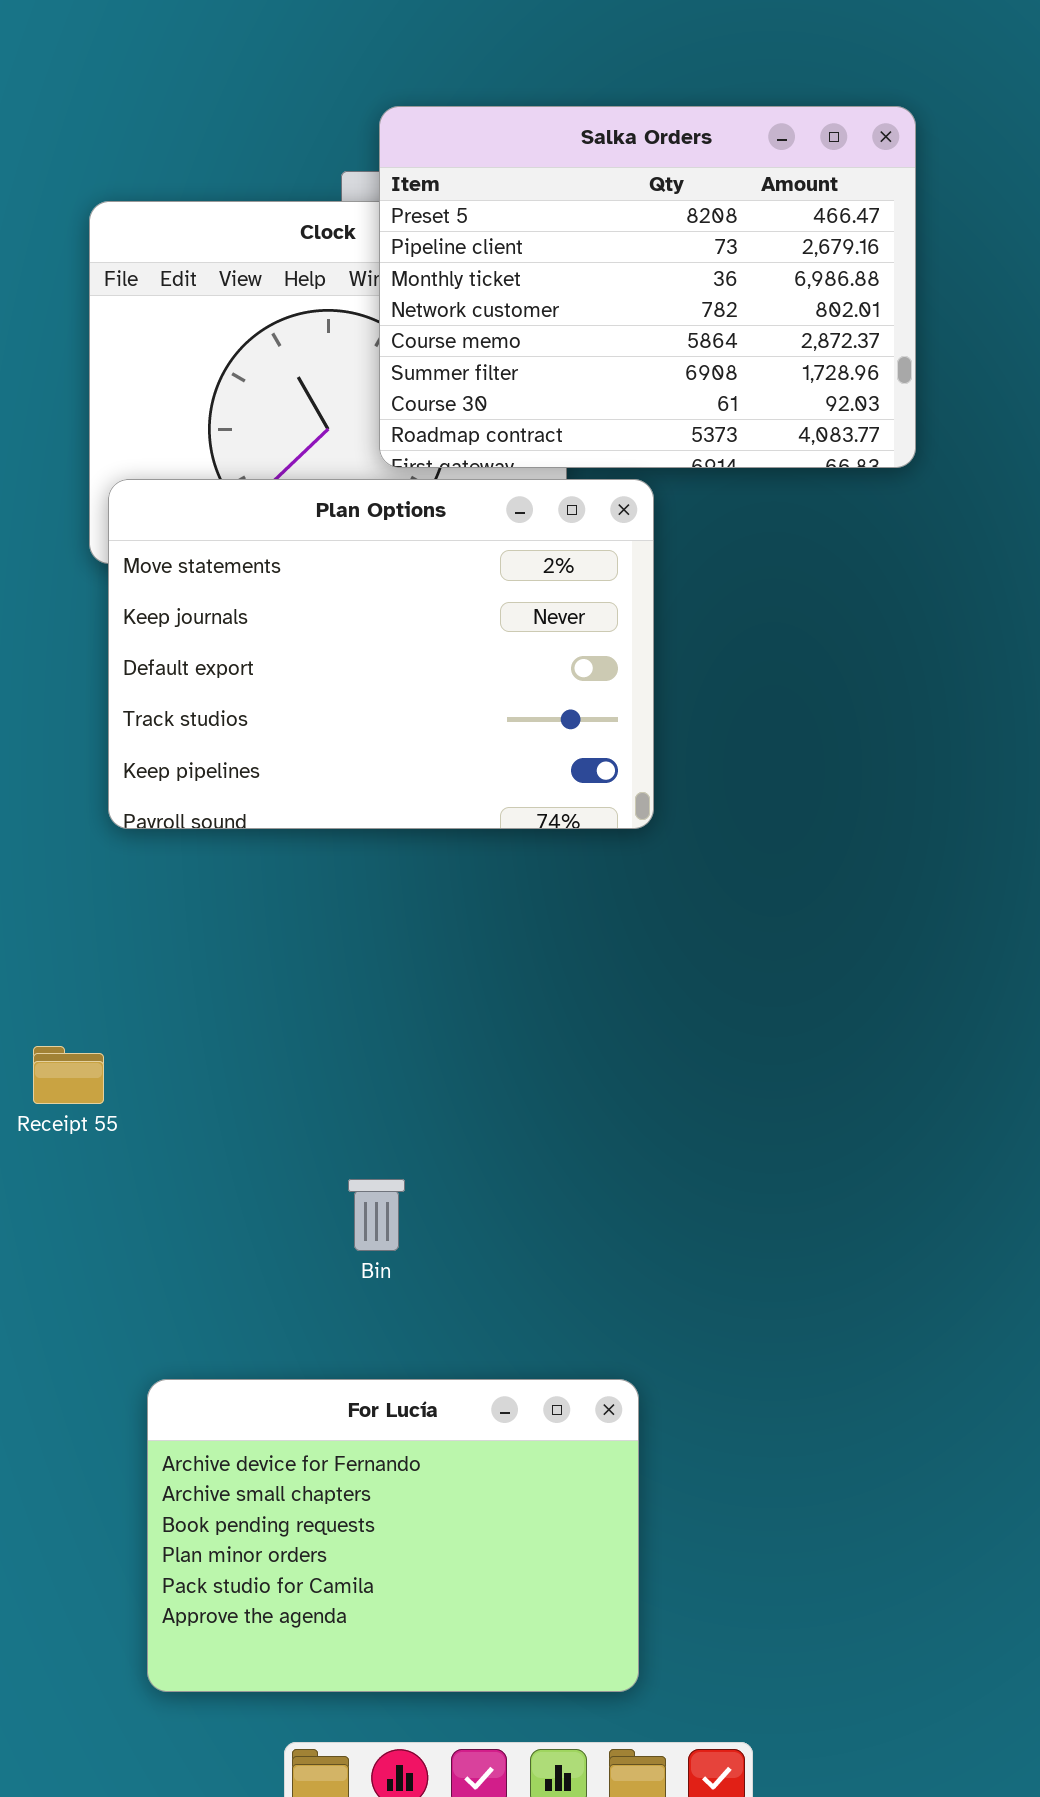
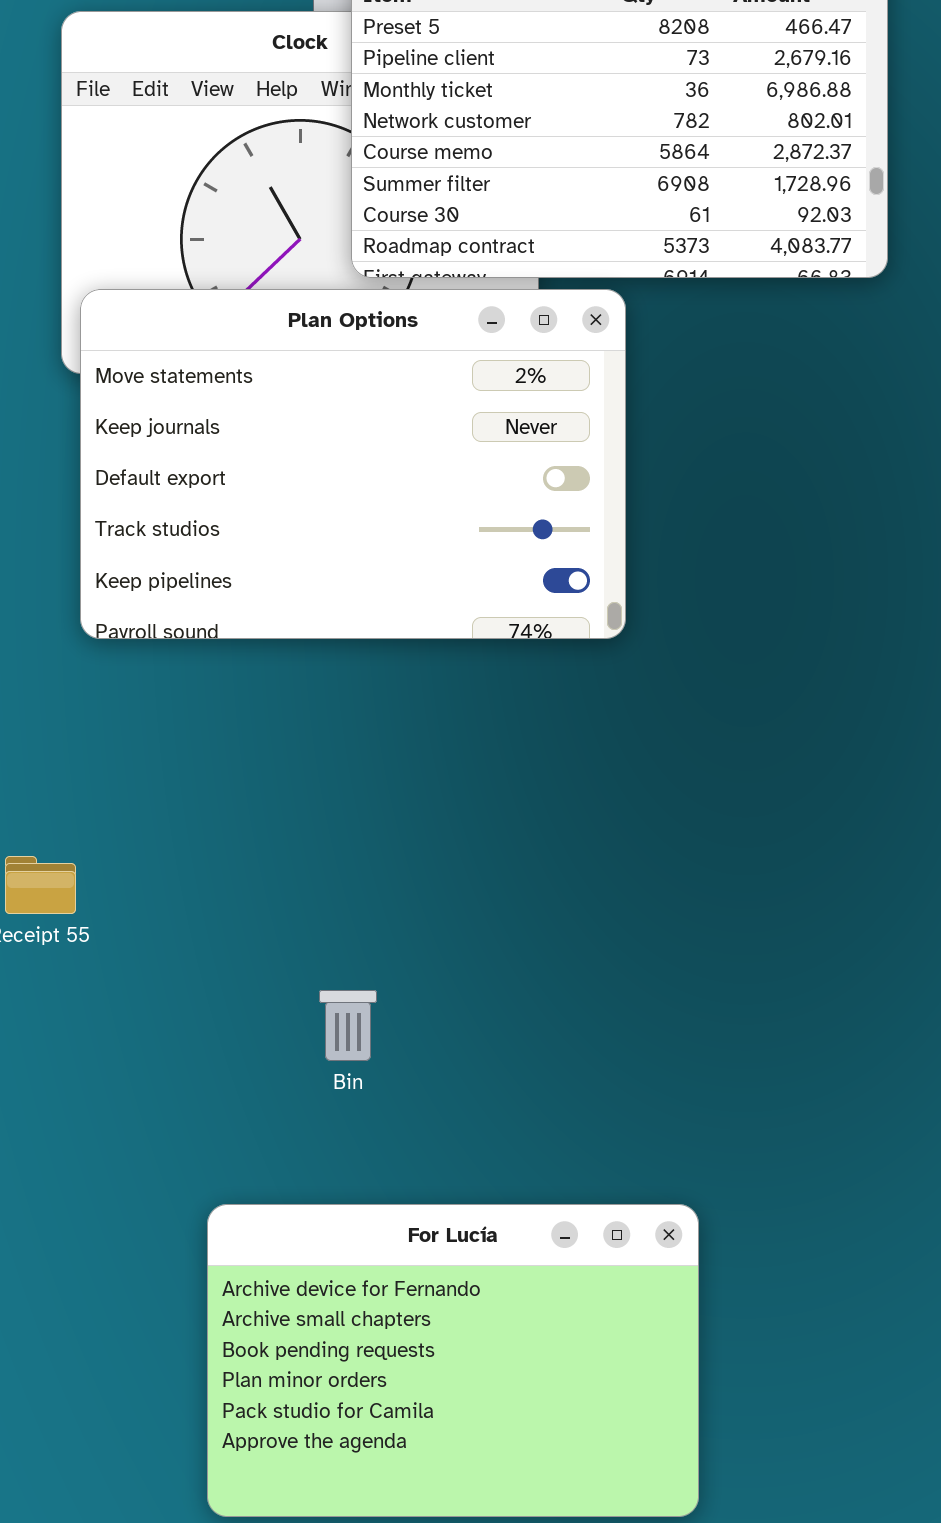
For Lucía: [147,1379,639,1692] -> [207,1204,699,1517], moved

